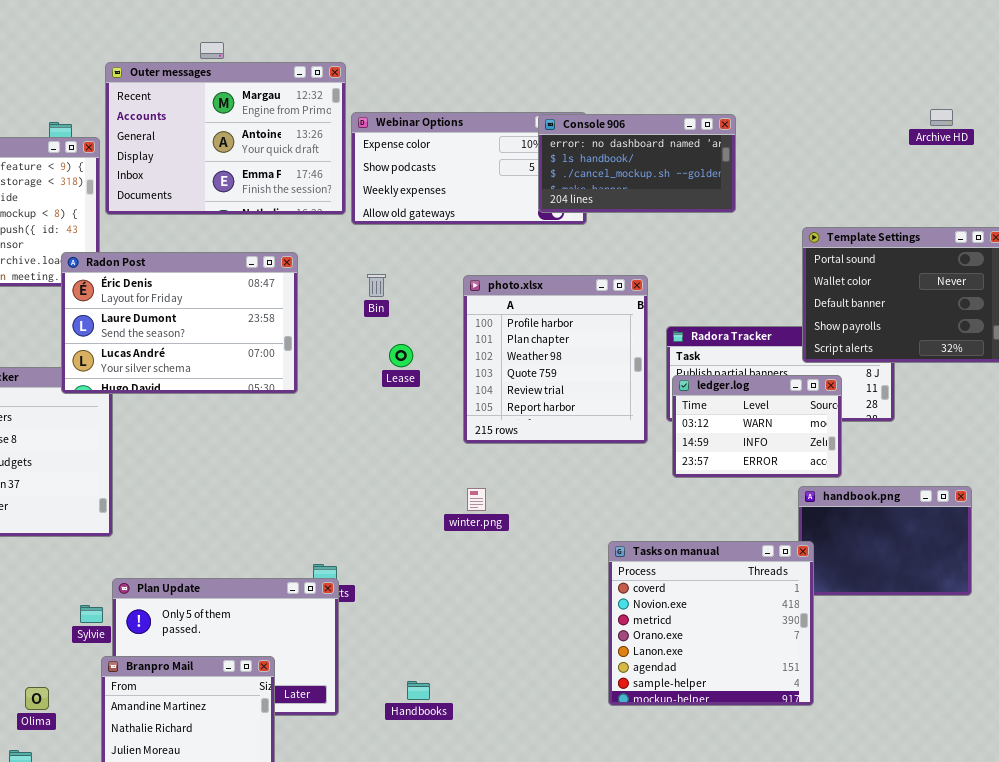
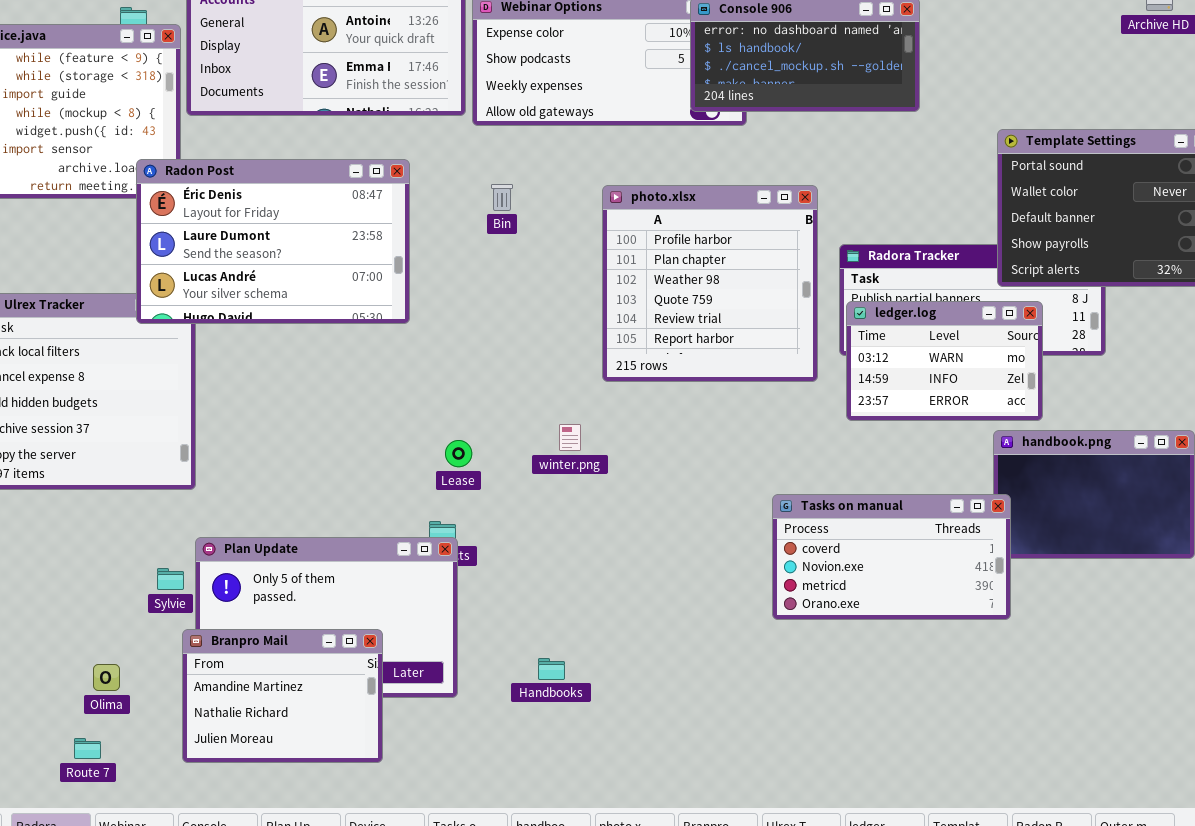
Lease: [389,344,413,367] -> [445,440,472,467], moved
winter.png: [467,488,486,511] -> [559,424,581,451], moved
Tasks on manual: [608,541,814,706] -> [772,494,1011,620], resized

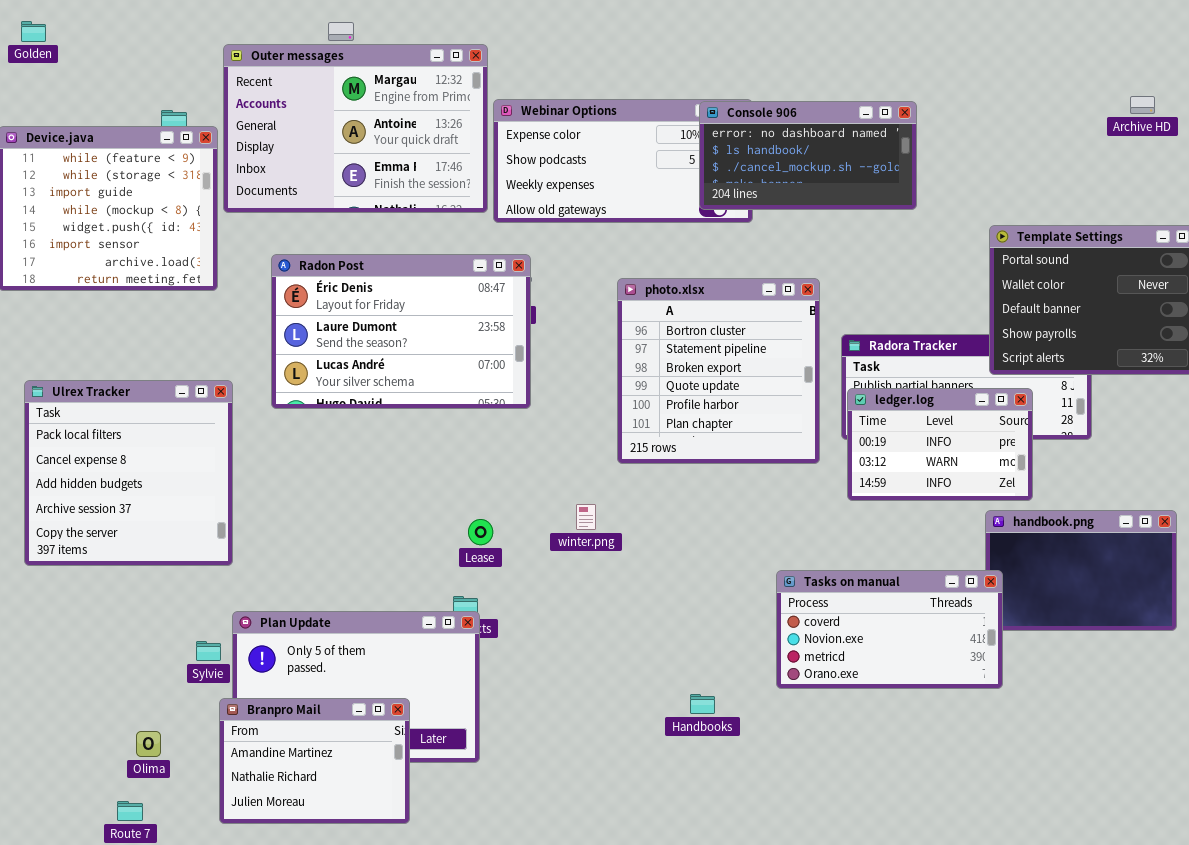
Radon Post: [136,159,410,324] -> [271,254,531,409], moved
photo.xlsx: [602,185,818,382] -> [617,278,820,464], scrolled up 4 rows
ledger.log: [846,301,1043,421] -> [847,388,1033,501], scrolled up 1 row
Handbooks: [538,658,565,680] -> [690,694,715,714], moved

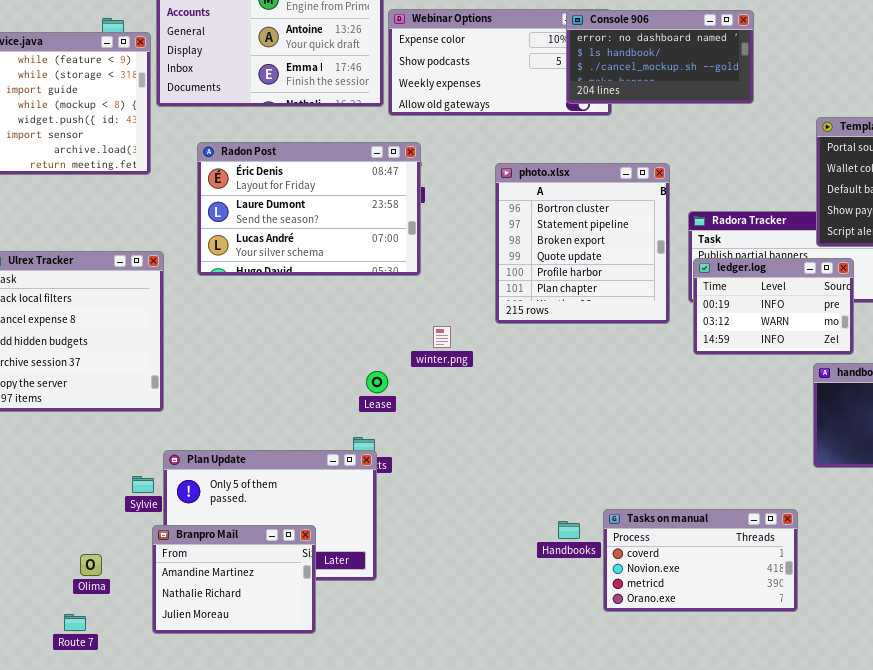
winter.png: [576,504,596,530] -> [433,326,451,348], moved
Tasks on manual: [776,570,1003,689] -> [603,509,798,612], moved

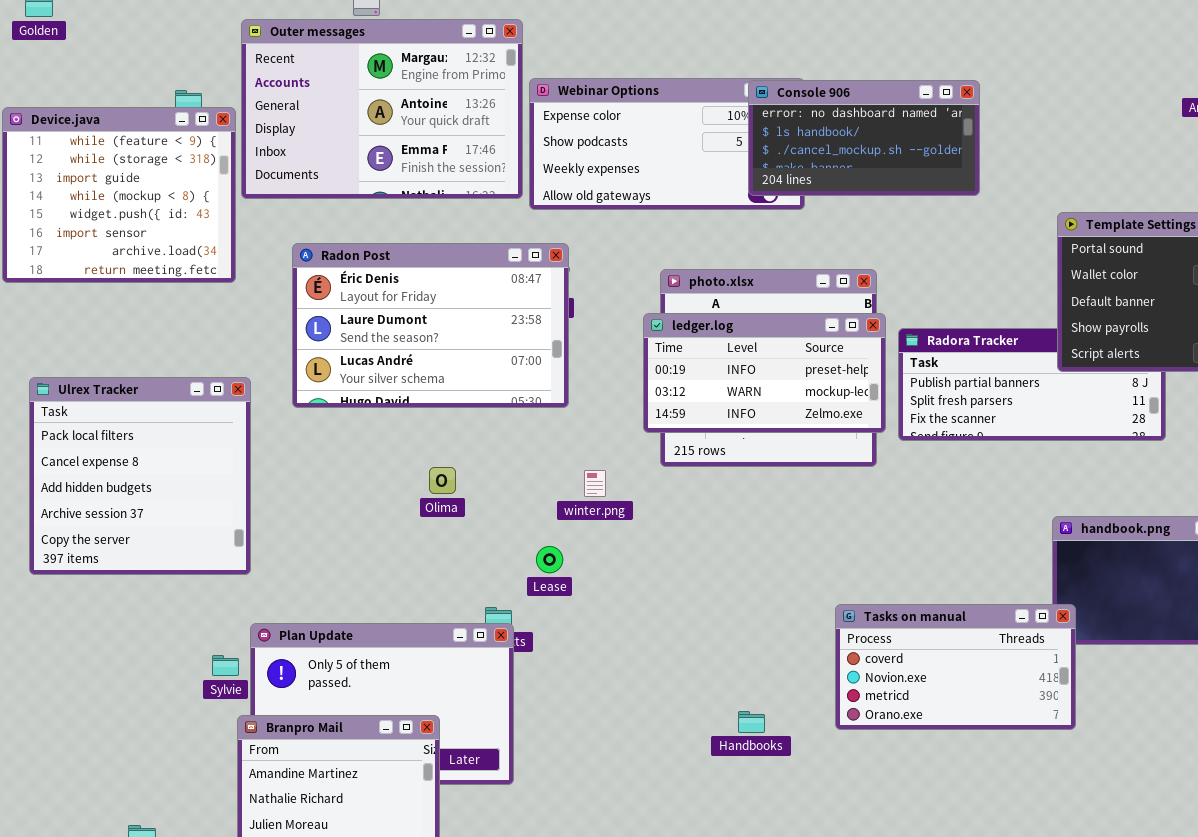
ledger.log: [693,258,854,355] -> [643,313,886,433], moved, resized
Lease: [366,371,388,393] -> [536,546,563,573], moved
Tasks on manual: [603,509,798,612] -> [835,604,1076,730], moved
Olima: [80,554,102,576] -> [429,467,456,494], moved

